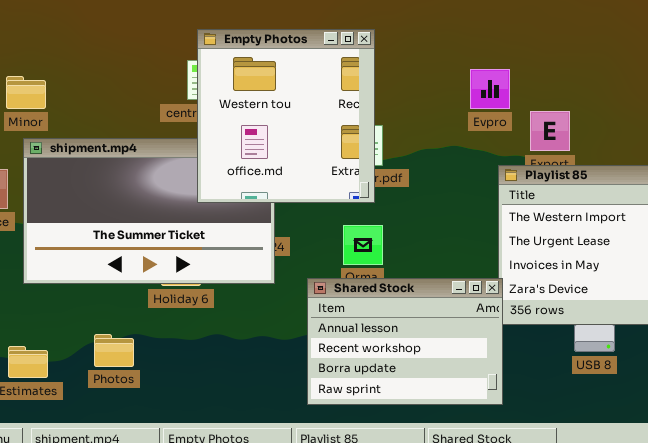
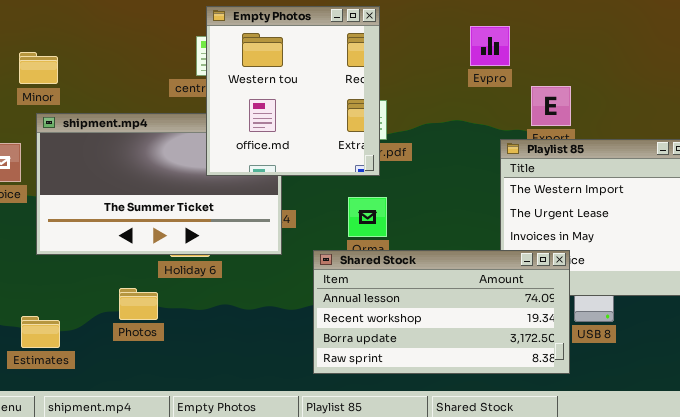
Evpro: [470,69,510,109] -> [470,26,510,66], moved
Shared Stock: [307,278,503,405] -> [313,250,570,374], resized
Photos: [94,334,134,367] -> [119,288,158,320], moved

